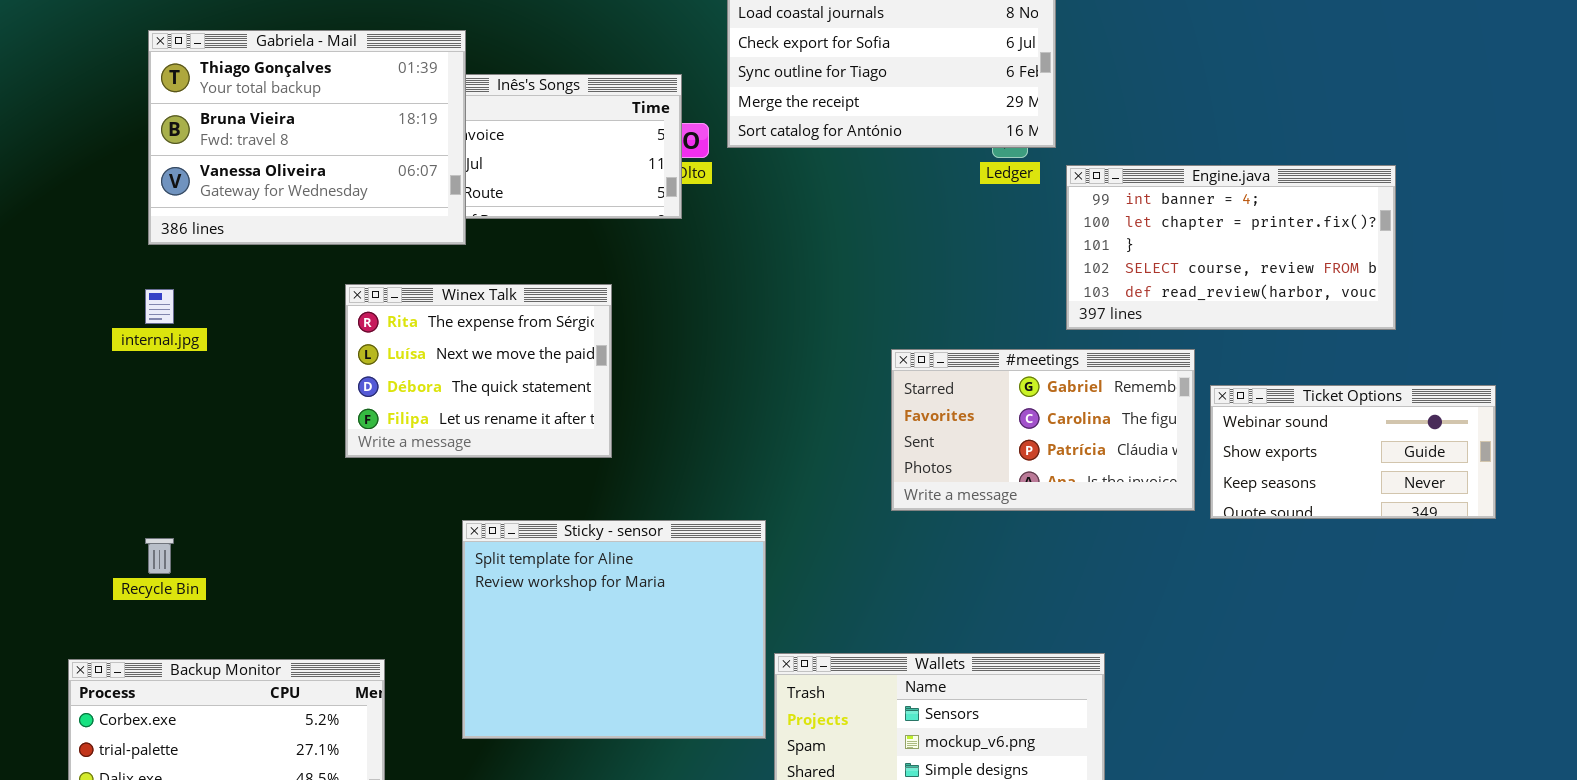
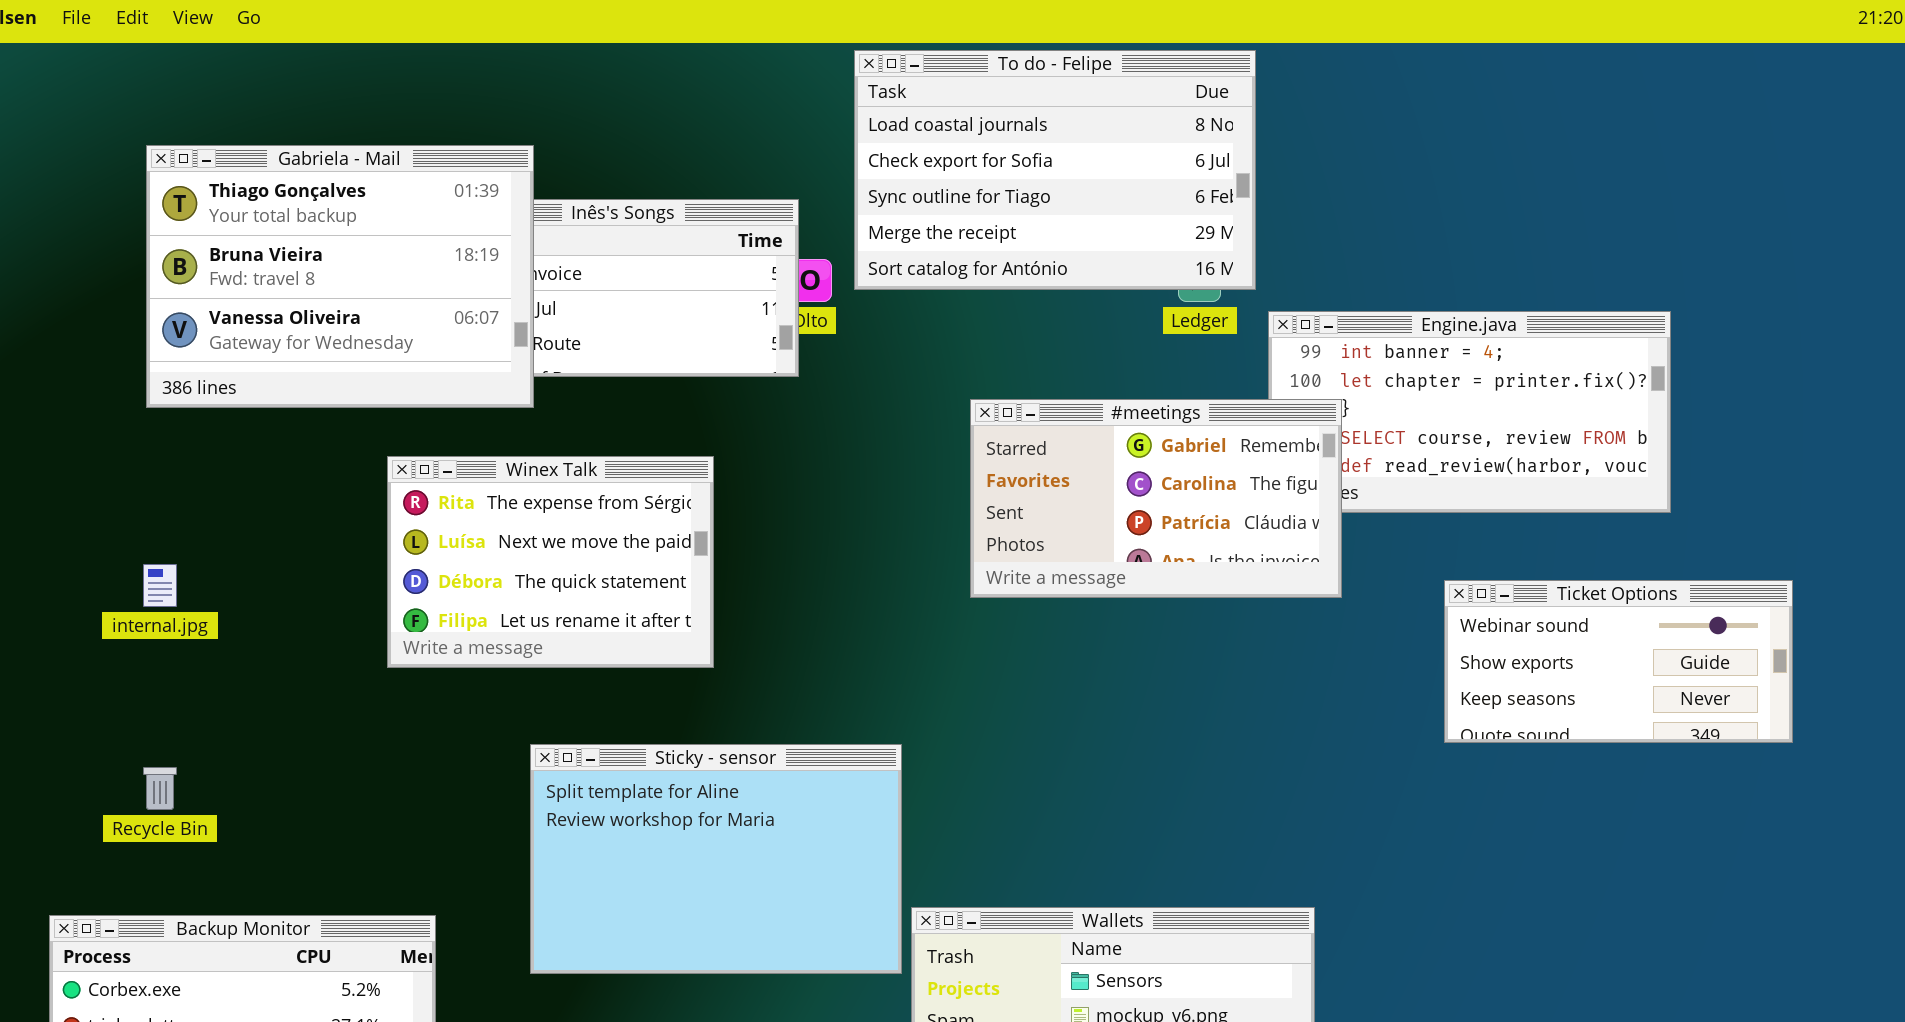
internal.jpg: [145,289,174,324] -> [143,564,177,607], moved
#meetings: [891,349,1195,511] -> [970,399,1342,598], moved
Sticky - sensor: [462,520,766,739] -> [530,744,902,974], resized

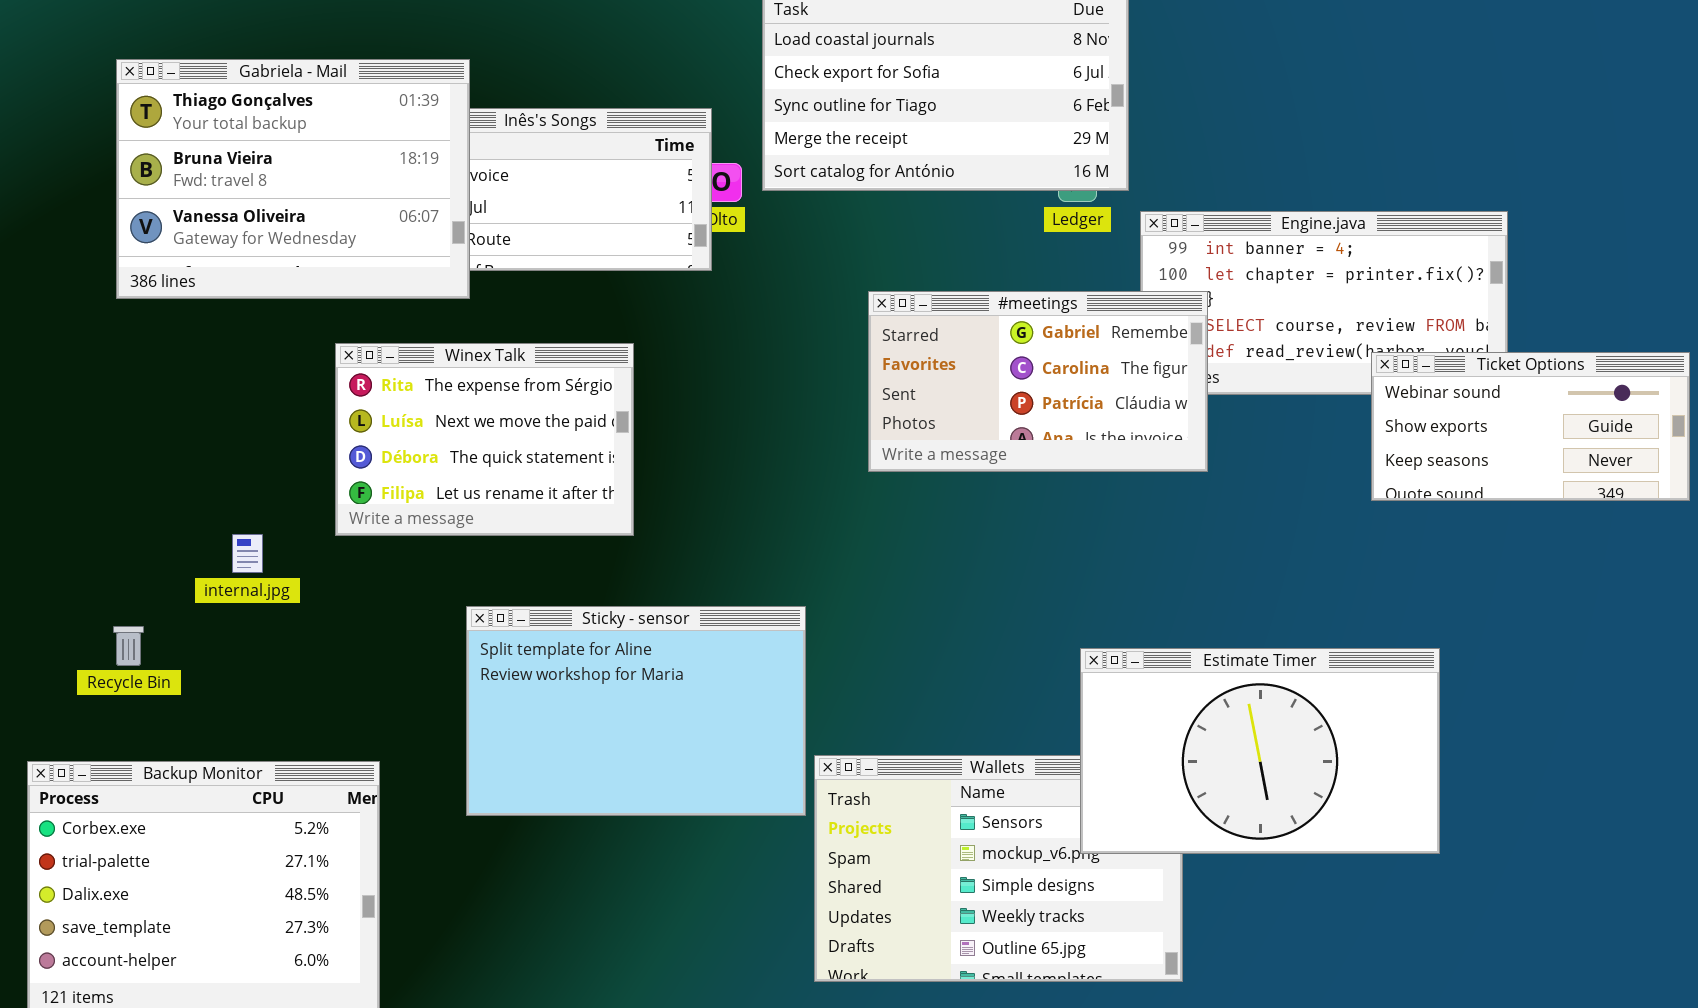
internal.jpg: [143,564,177,607] -> [232,534,263,573], moved
Ticket Options: [1444,580,1793,743] -> [1371,352,1690,501], moved
Estimate Timer: none -> [1080,648,1440,854], opened

